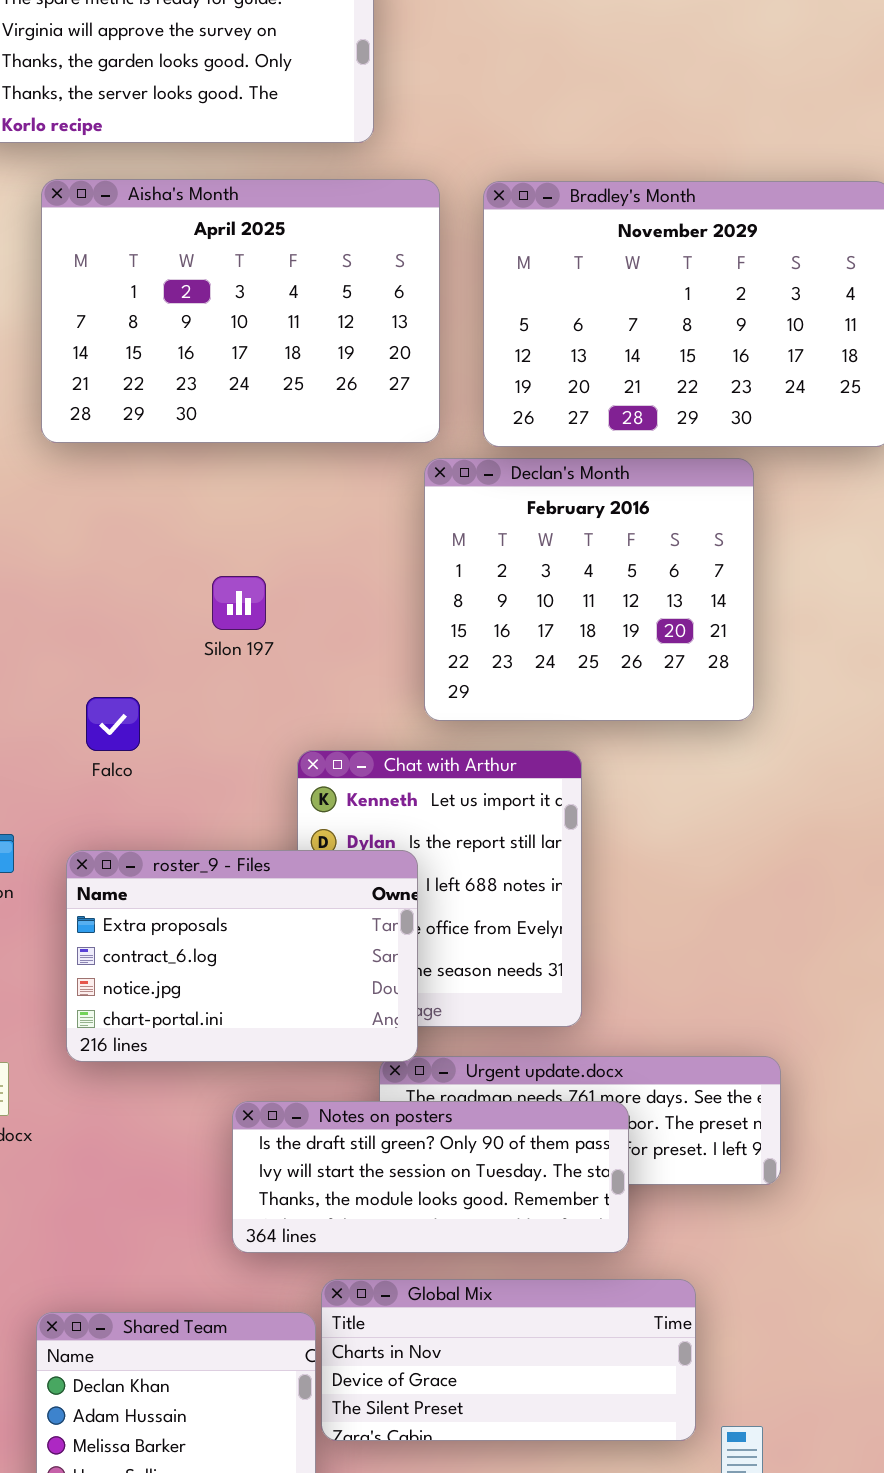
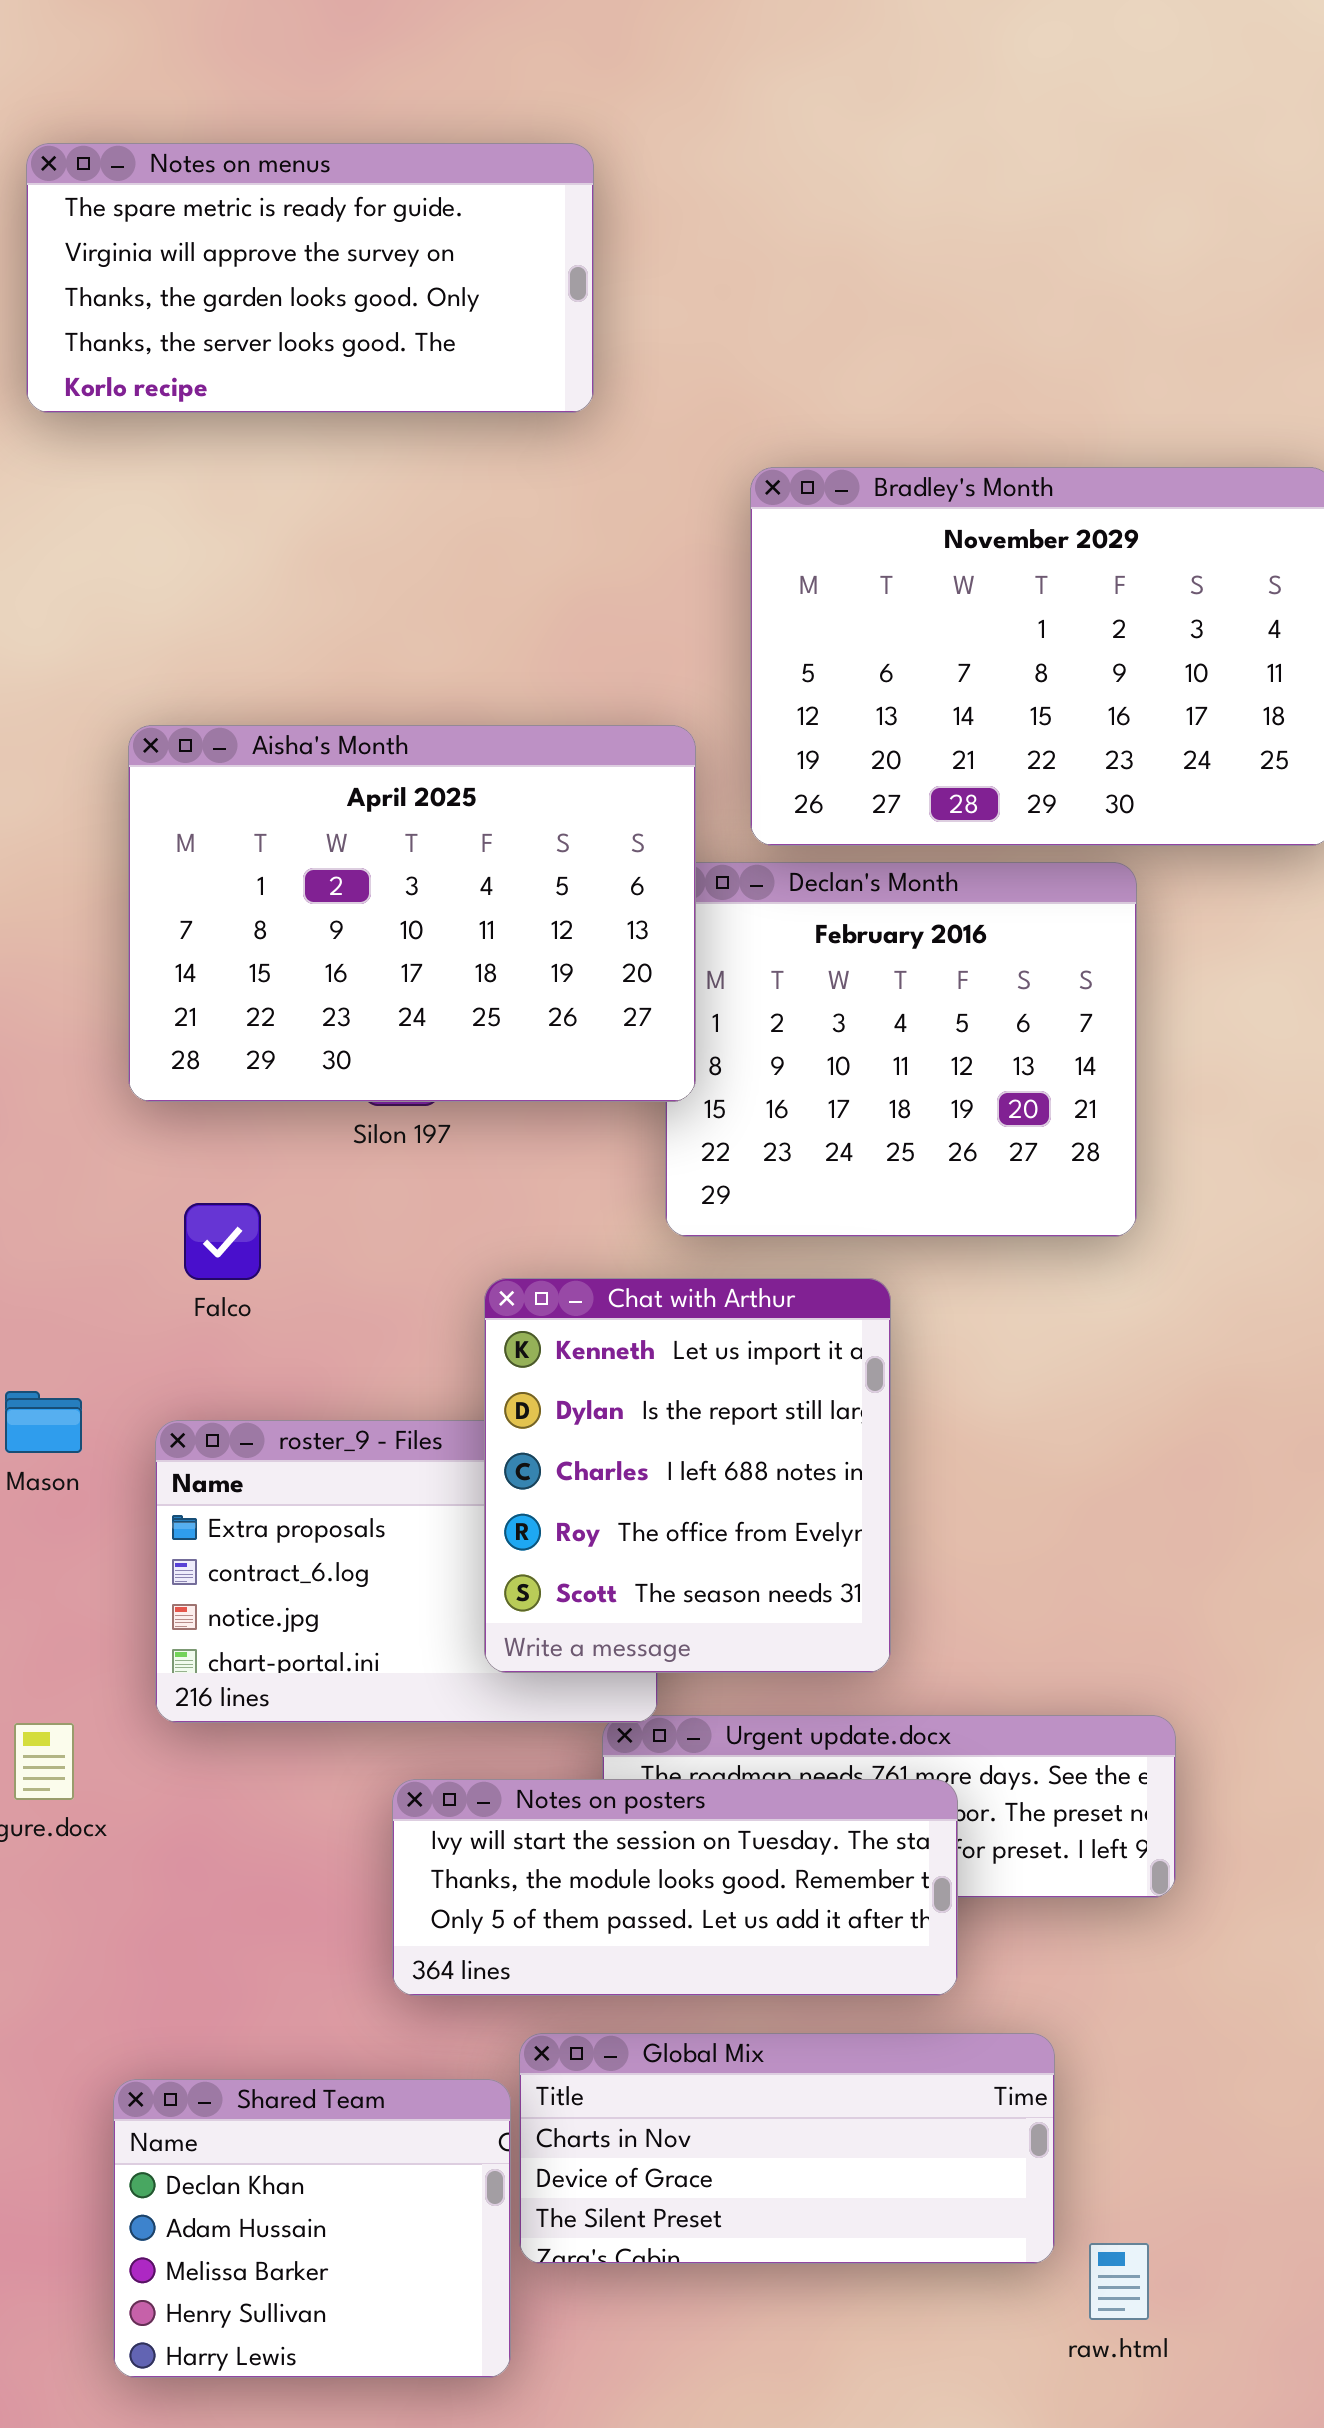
Aisha's Month: [41,179,440,443] -> [128,725,696,1102], moved
Chat with Arthur: [297,750,582,1027] -> [484,1278,891,1673], raised
Notes on posters: [232,1101,629,1253] -> [392,1779,958,1996], scrolled down 1 row

